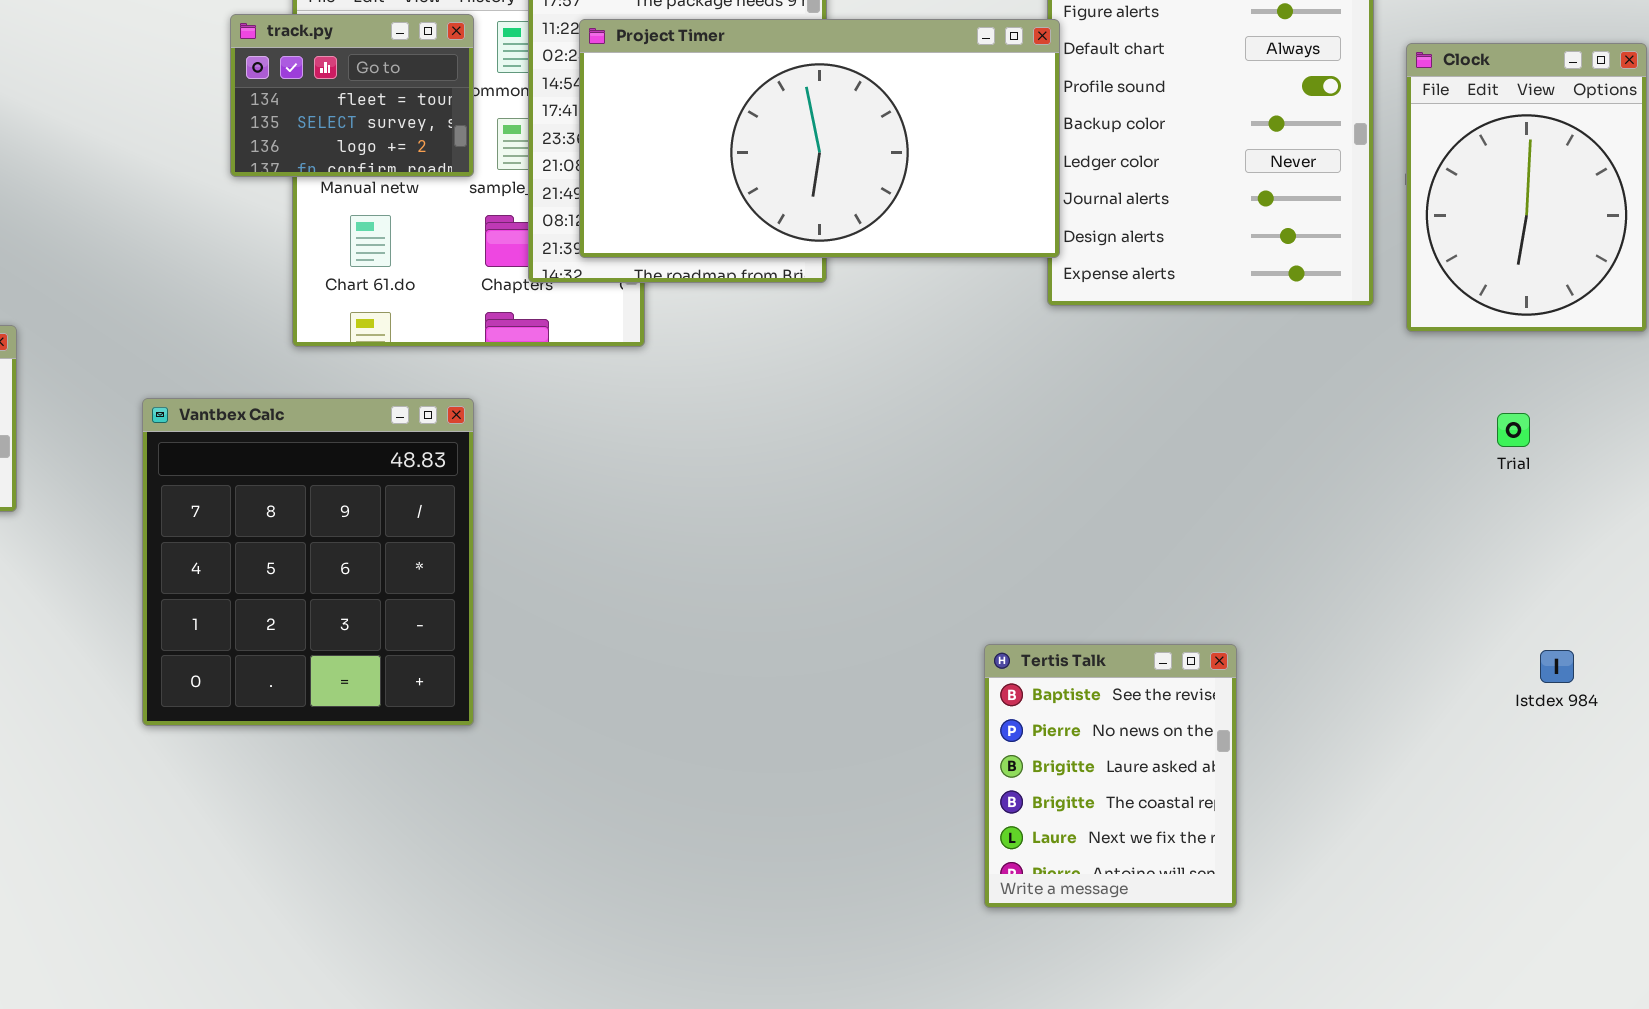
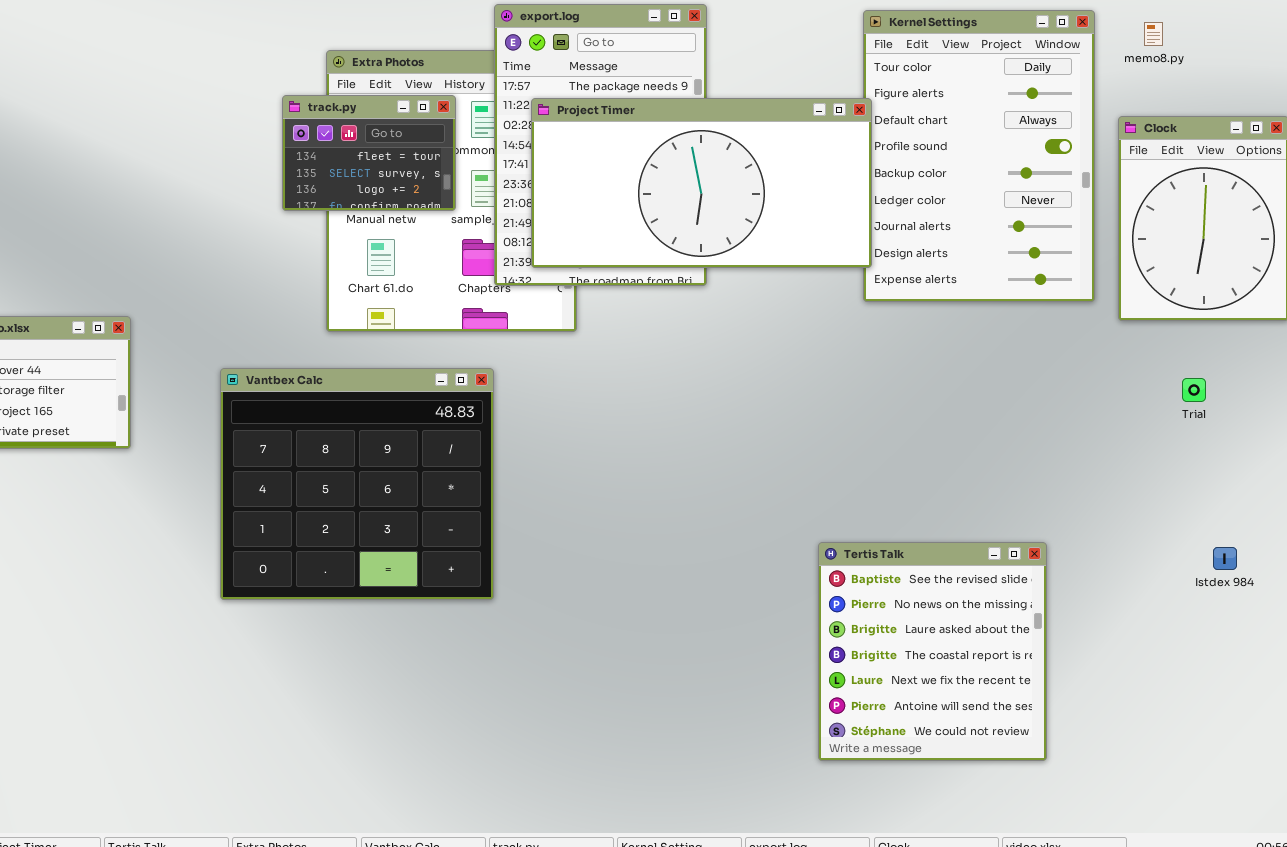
Vantbex Calc: [142,398,474,726] -> [220,368,494,600], resized
Tertis Talk: [984,644,1237,908] -> [818,542,1047,761], resized

